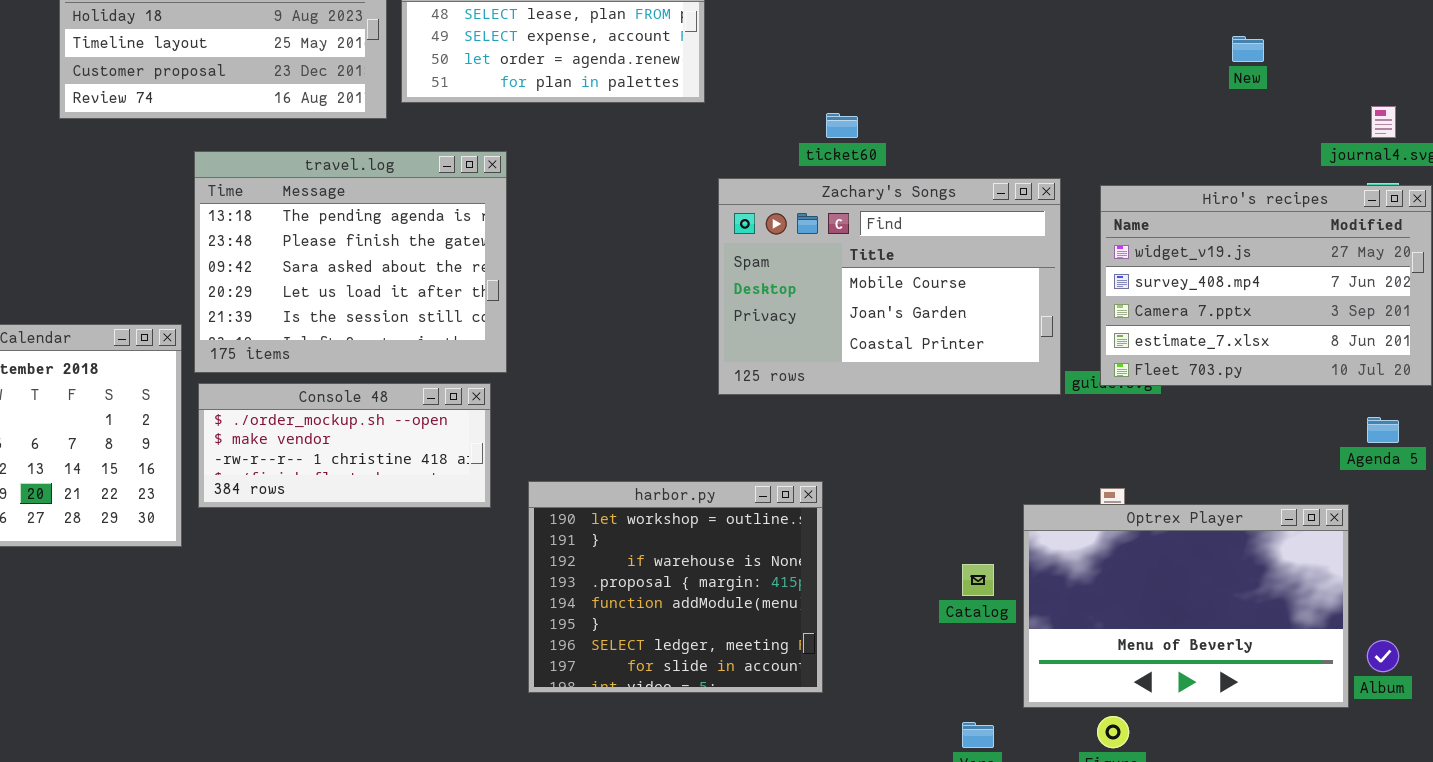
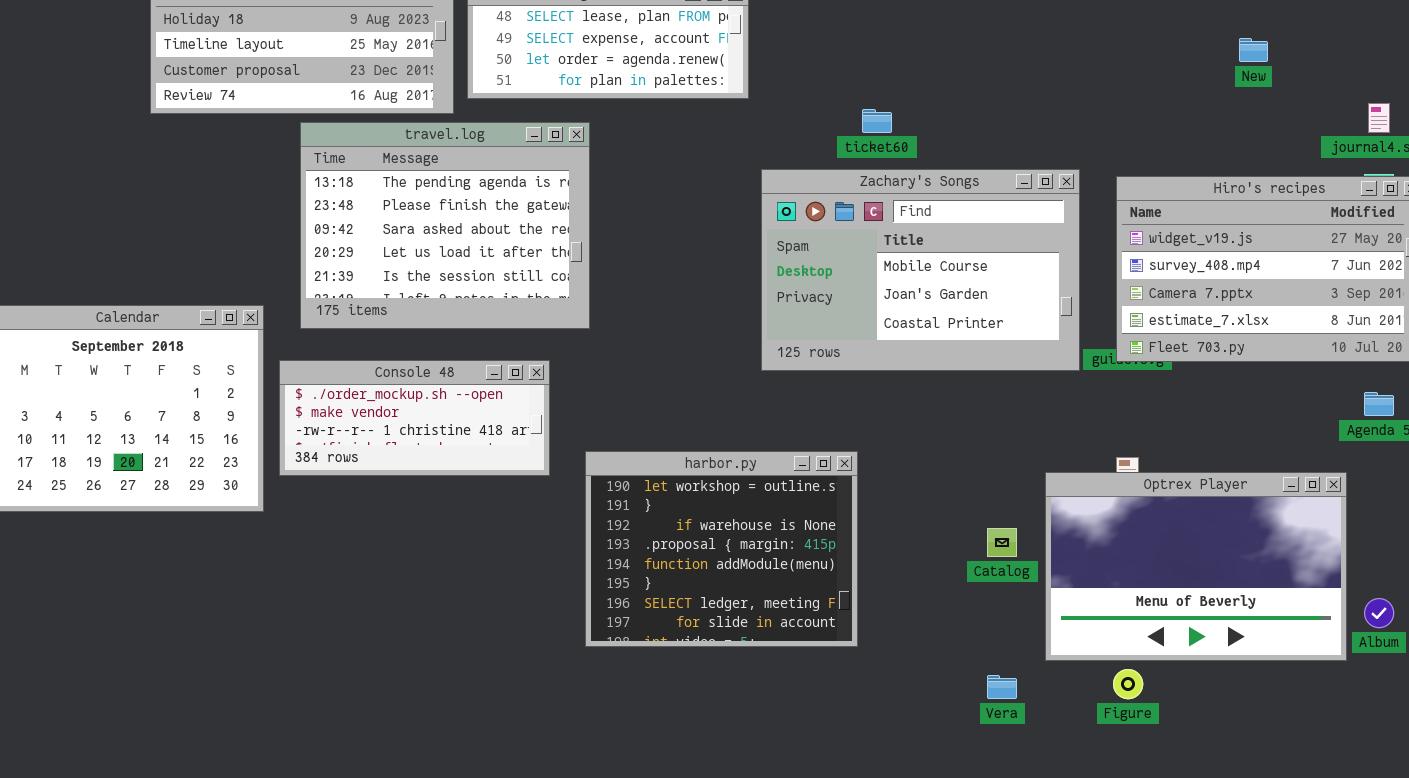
travel.log: [194,151,507,373] -> [300,122,590,329], moved

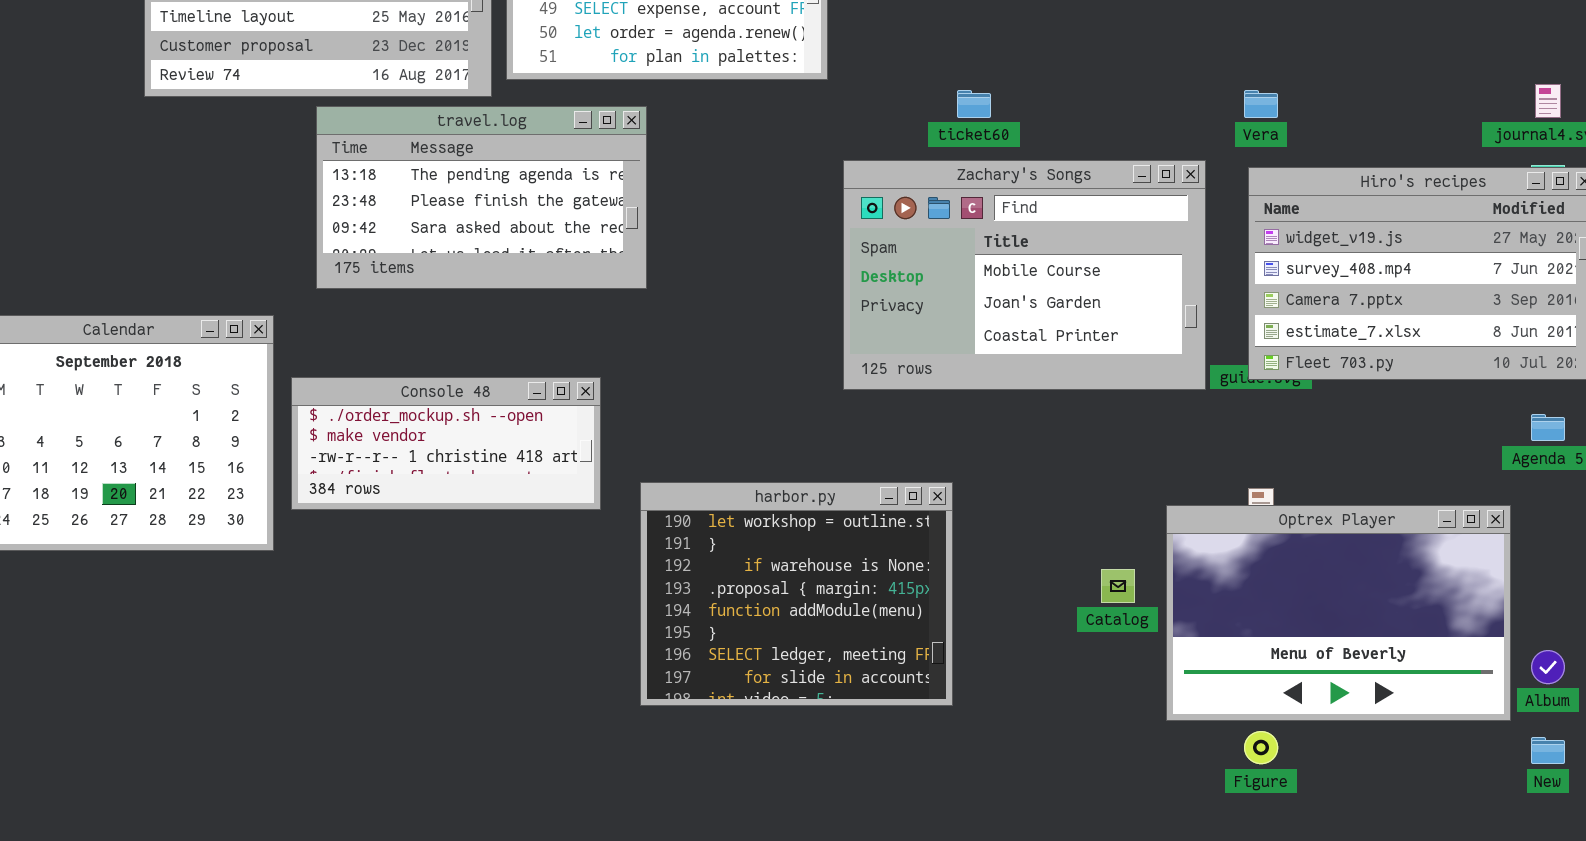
New: [1239,38,1268,62] -> [1531,737,1565,764], moved
travel.log: [300,122,590,329] -> [316,106,647,289], resized
Vera: [987,675,1017,699] -> [1244,90,1278,118], moved

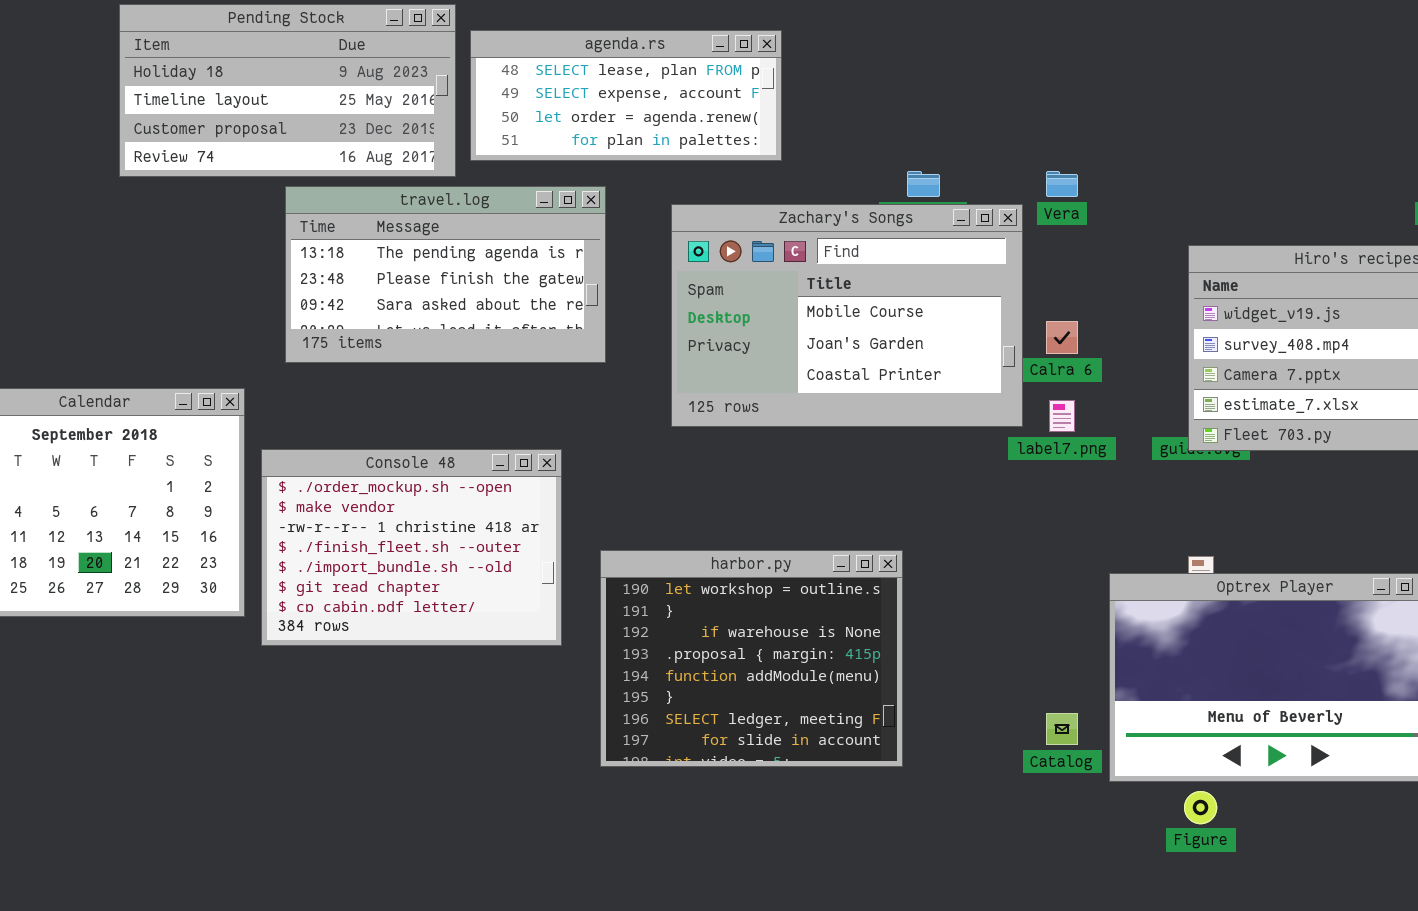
Vera: [1244,90,1278,118] -> [1046,171,1078,197], moved
Zachary's Songs: [843,160,1206,390] -> [671,204,1023,427], moved
Console 48: [291,377,601,510] -> [261,449,562,646], resized
Catalog: [1101,569,1135,603] -> [1046,713,1078,745], moved

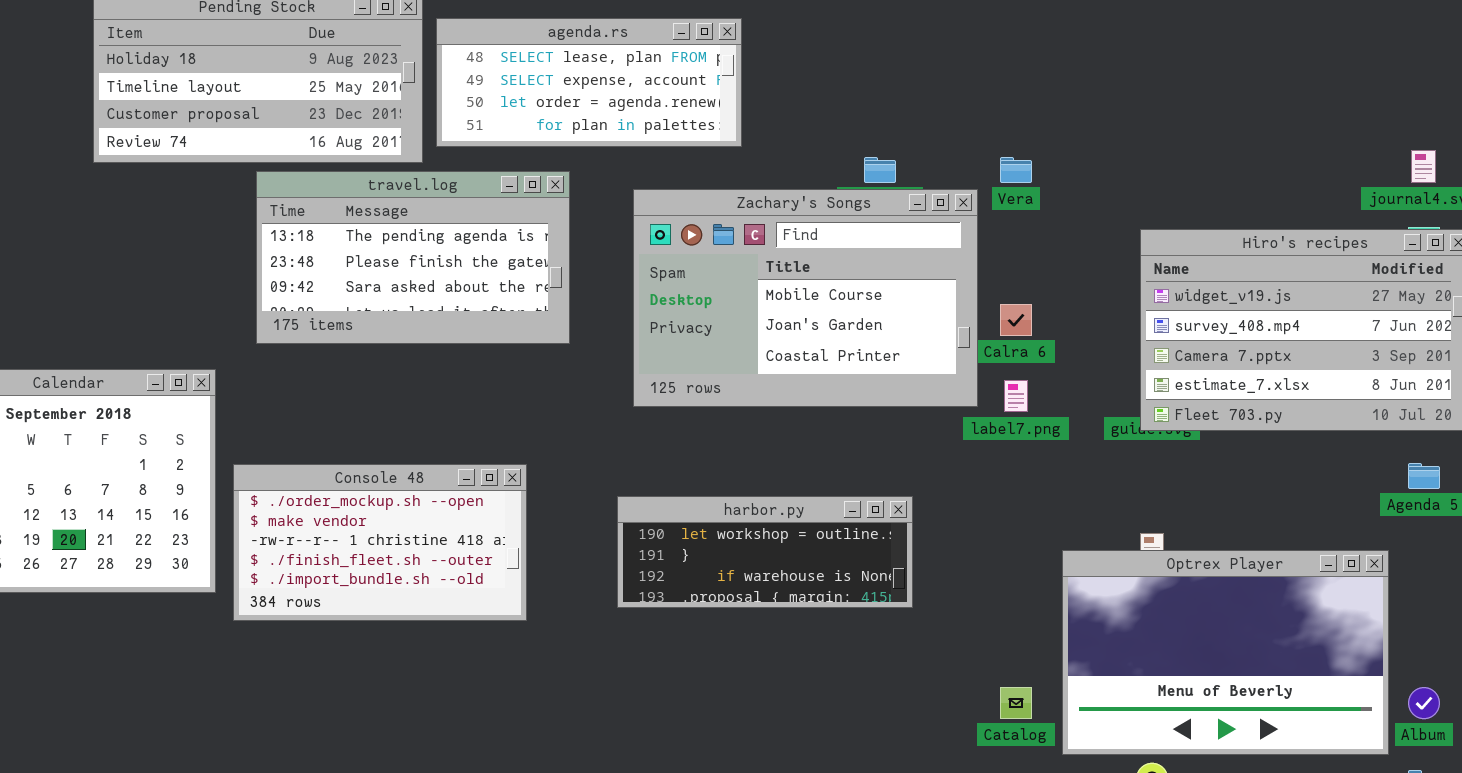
Console 48: [261,449,562,646] -> [233,464,527,621], resized
harbor.py: [600,550,903,767] -> [617,496,913,608], moved, resized

